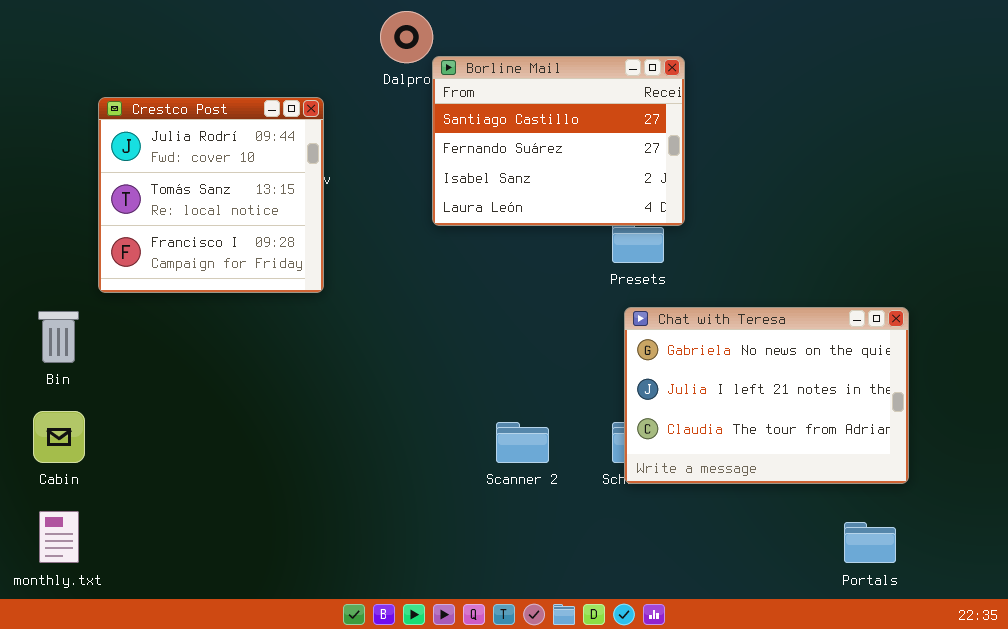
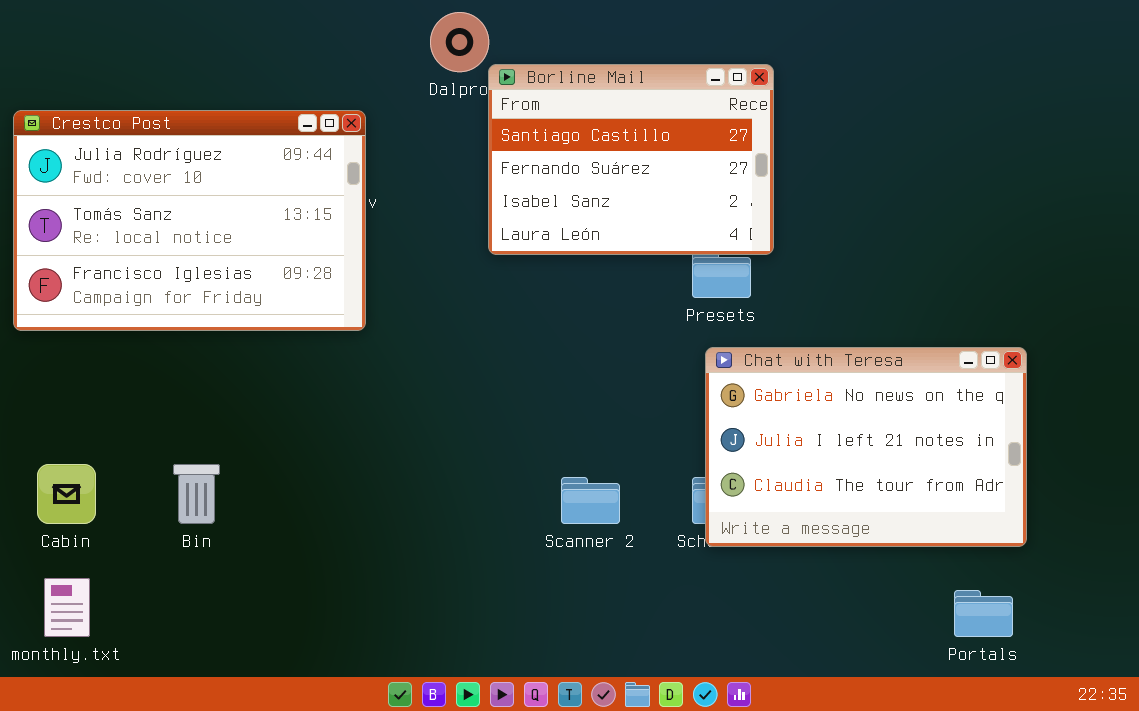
Crestco Post: [98,97,324,293] -> [13,110,366,331], resized
Bin: [38,311,79,363] -> [173,464,220,524], moved

